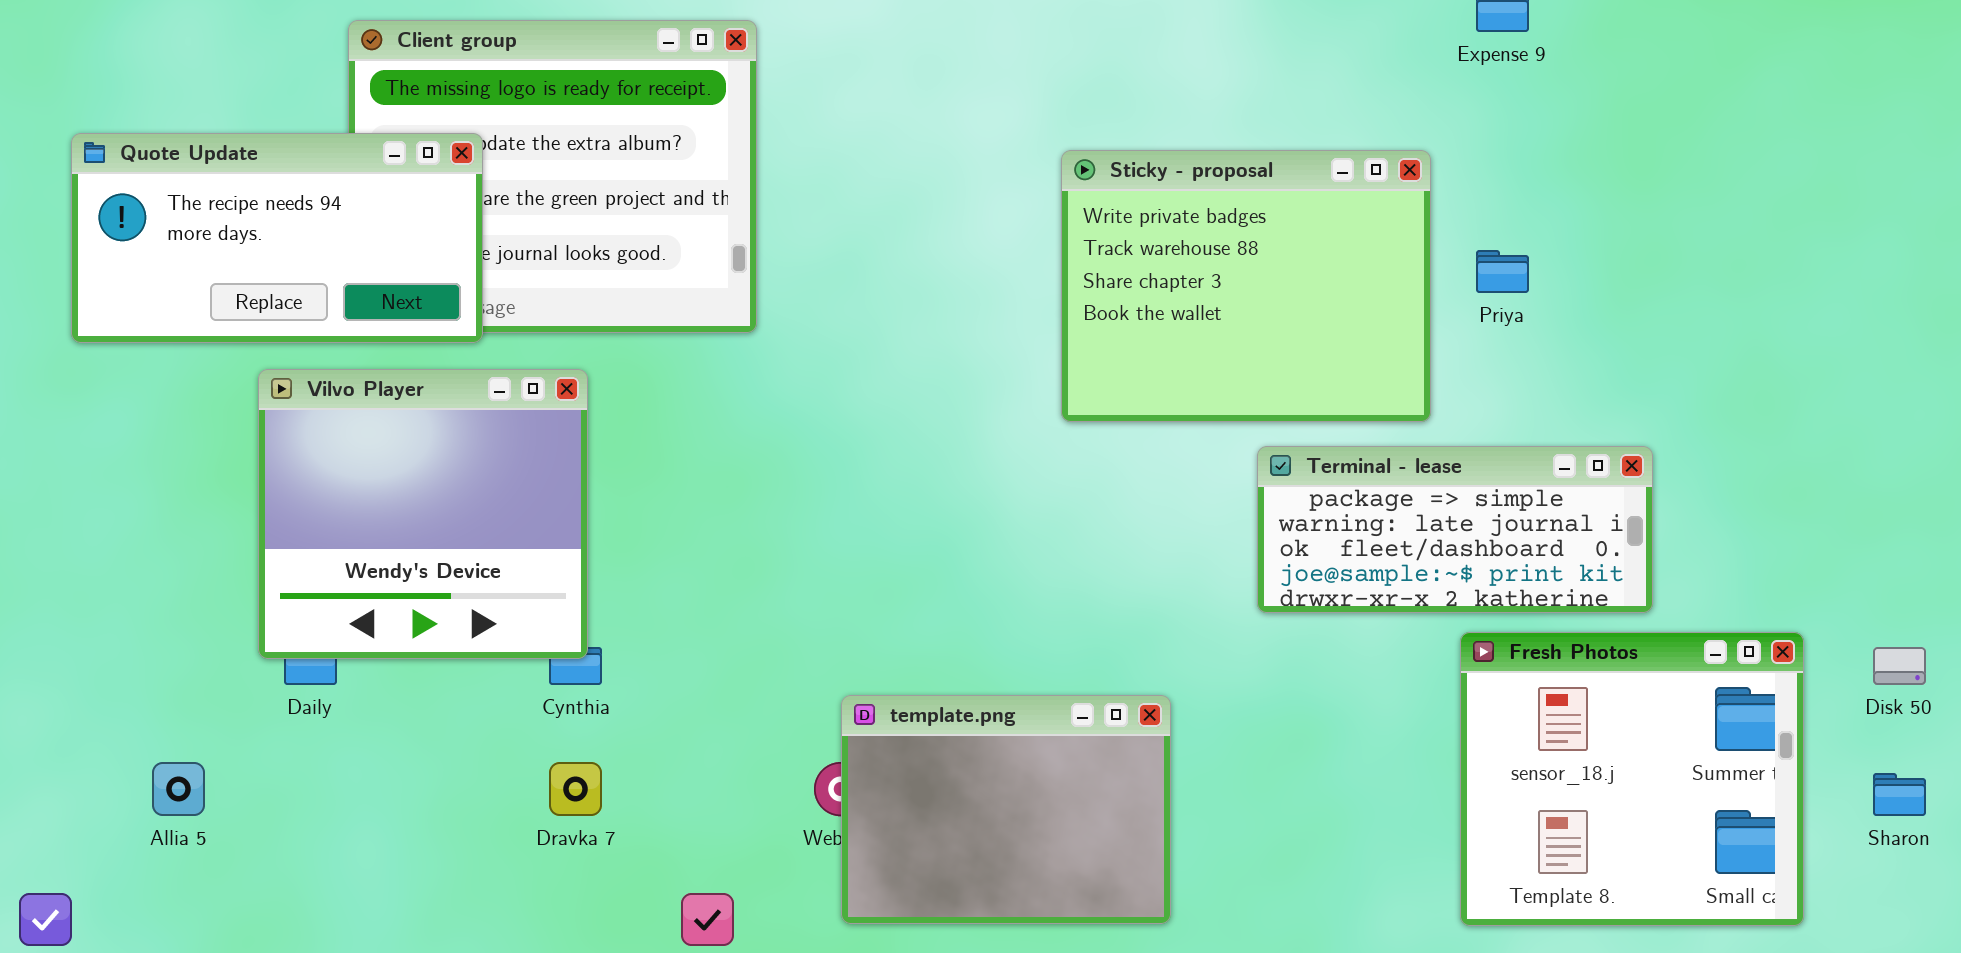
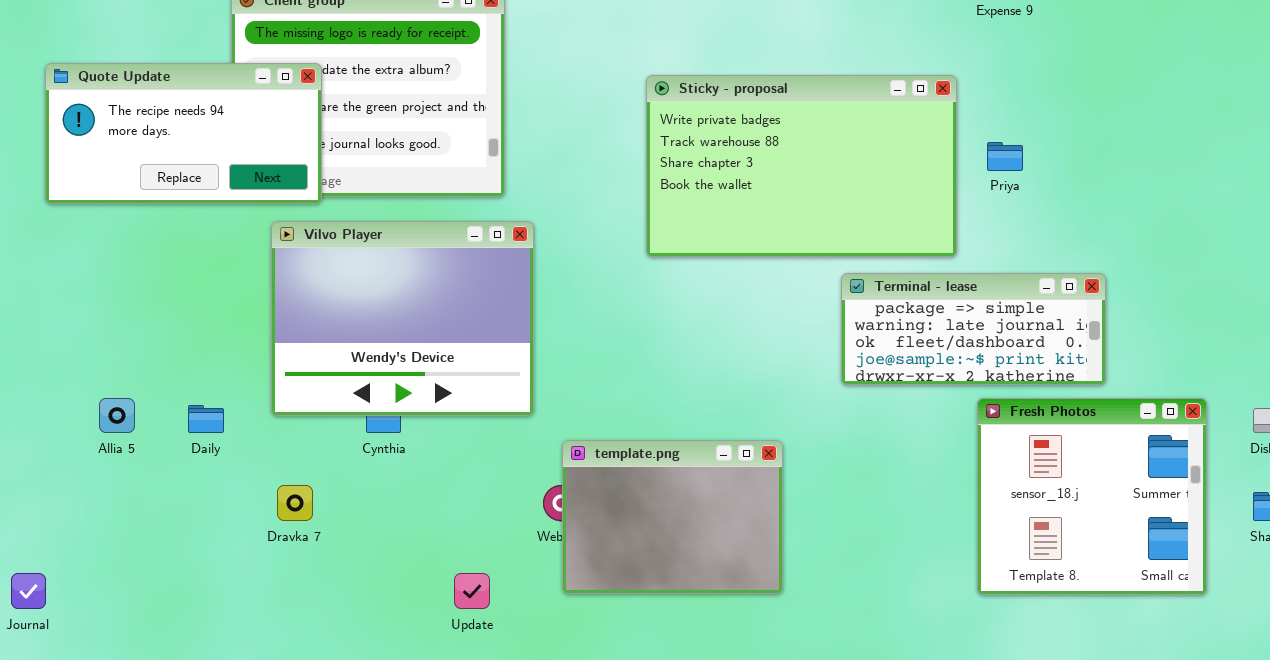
Sticky - proposal: [1061,150,1431,422] -> [646,75,957,257], resized
Vilvo Player: [258,369,588,659] -> [271,221,534,416], moved, resized
Allia 5: [152,762,205,816] -> [99,398,135,433], moved
Dravka 7: [549,762,602,816] -> [277,485,313,521], moved

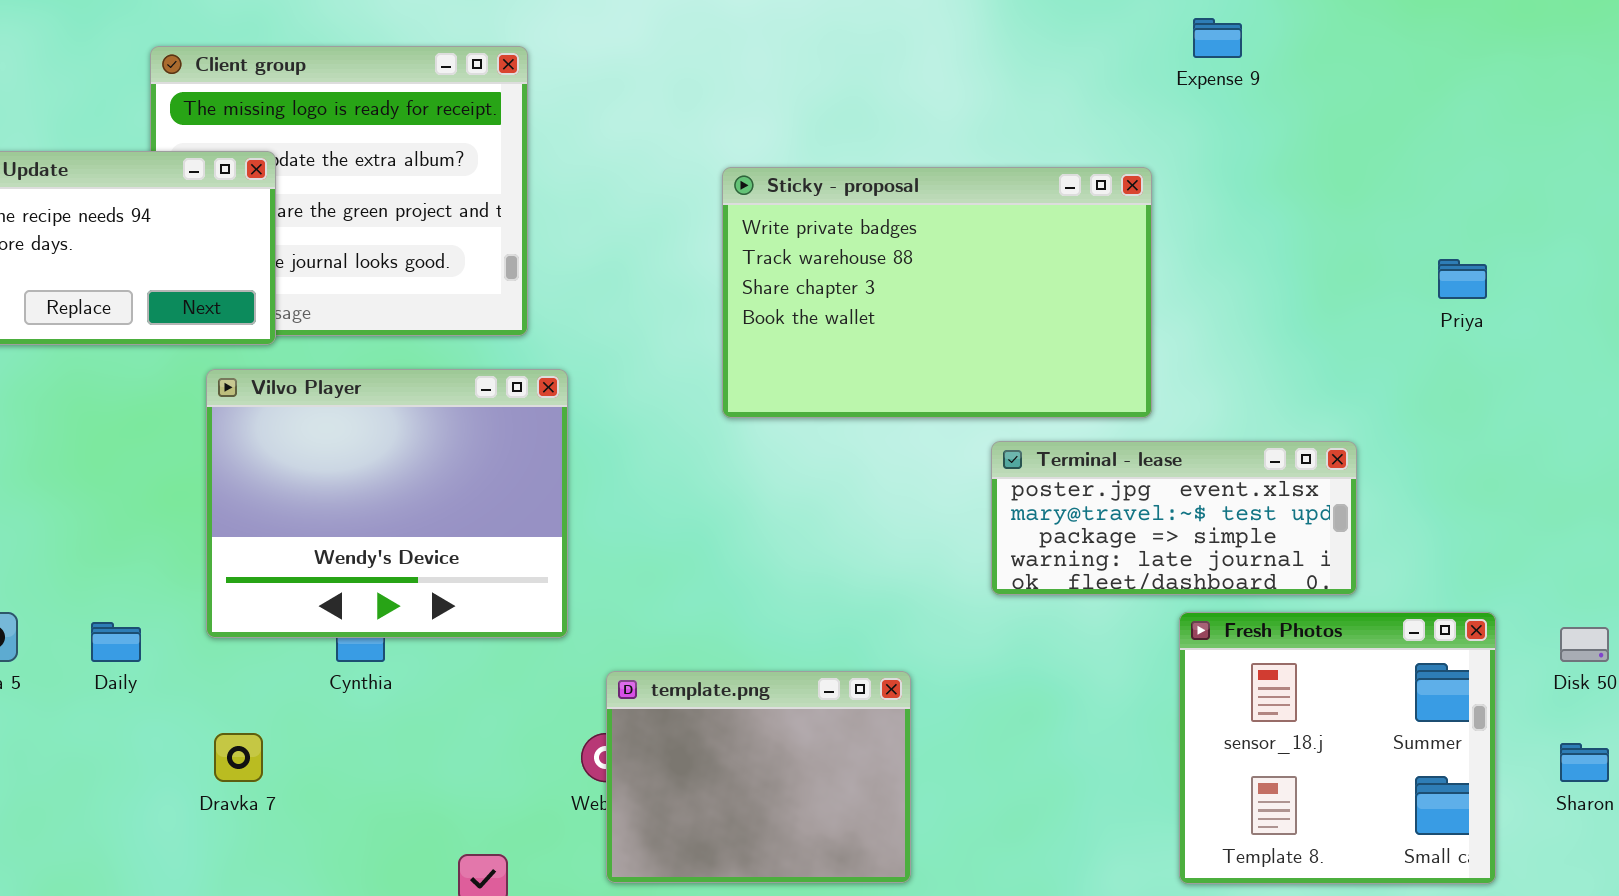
Priya: [987,142,1023,171] -> [1438,259,1487,299], moved
Terminal - lease: [841,273,1106,385] -> [991,441,1357,595], scrolled up 2 rows

